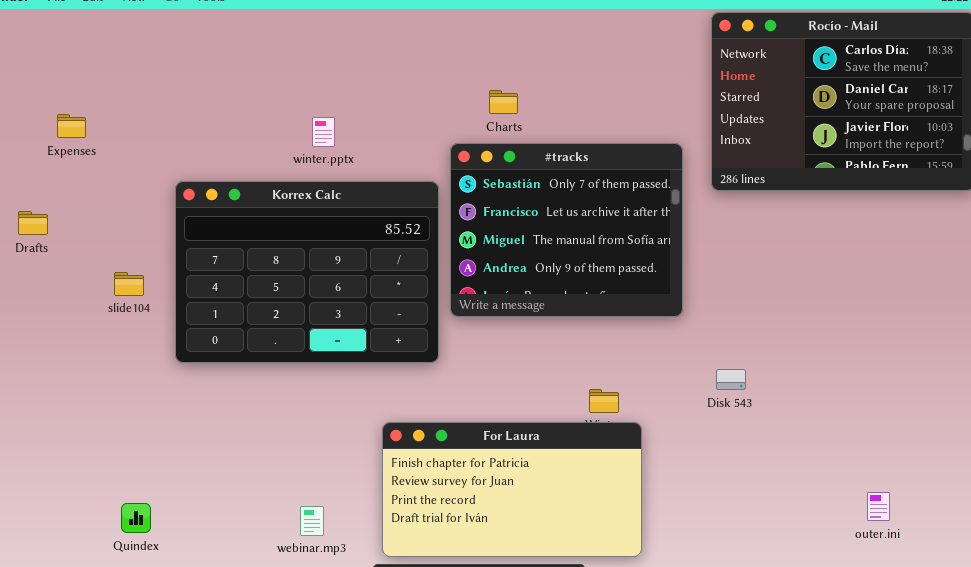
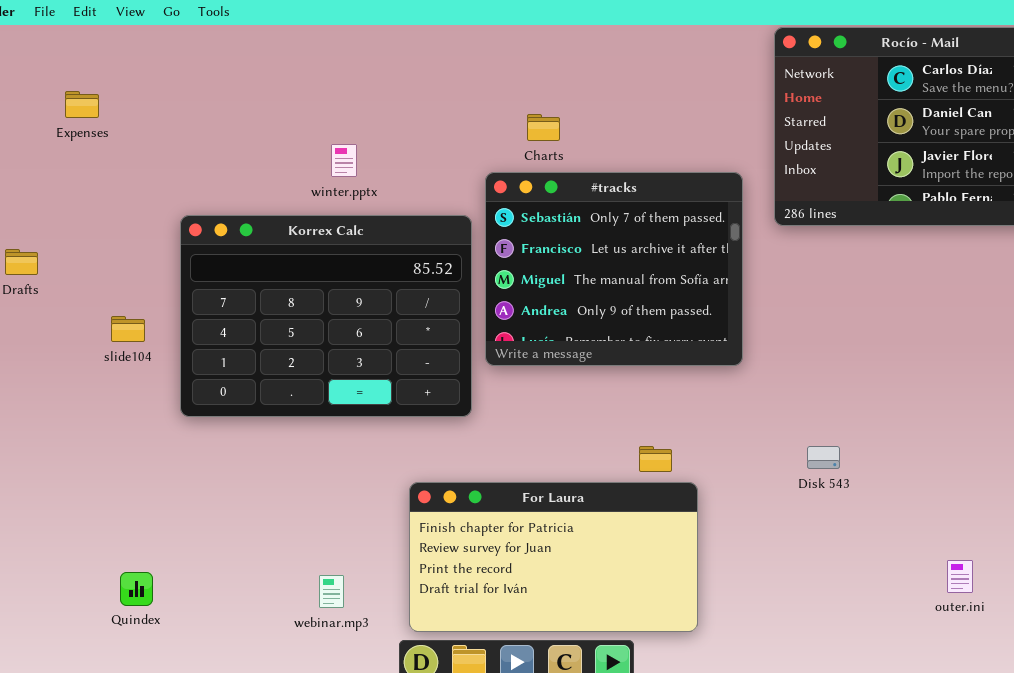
Expenses: [57,114,86,138] -> [65,91,99,118], moved
Disk 543: [716,369,746,390] -> [807,446,840,469], moved

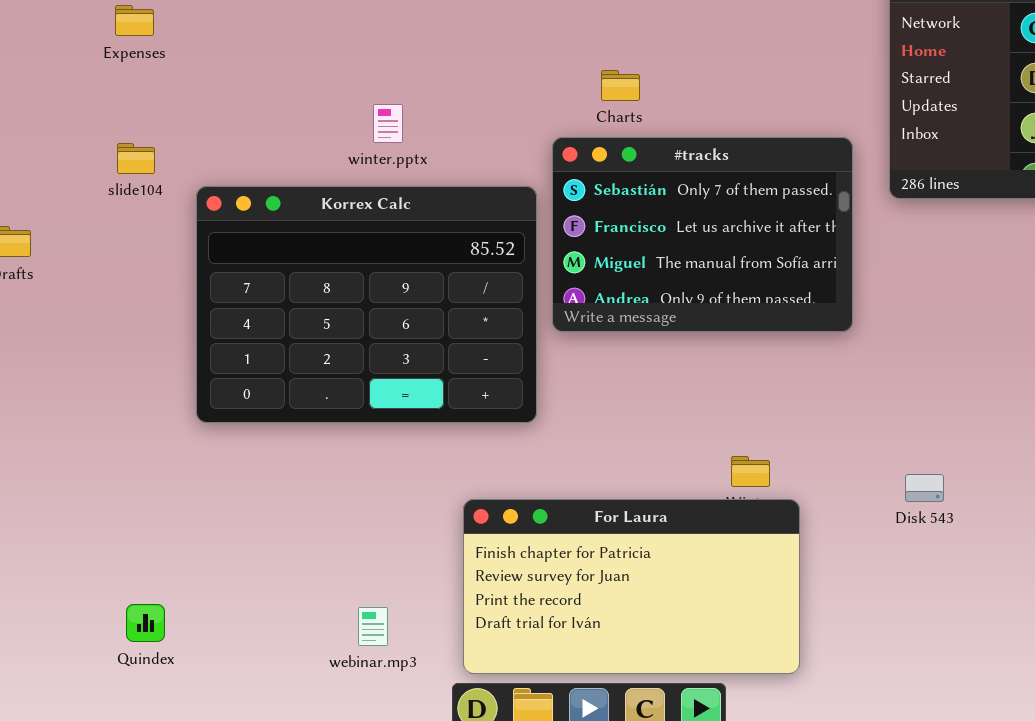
Expenses: [65,91,99,118] -> [115,5,154,36], moved
#tracks: [485,172,743,366] -> [552,137,853,332], resized
slide104: [111,316,145,342] -> [117,143,155,174], moved
Disk 543: [807,446,840,469] -> [905,474,944,502], moved

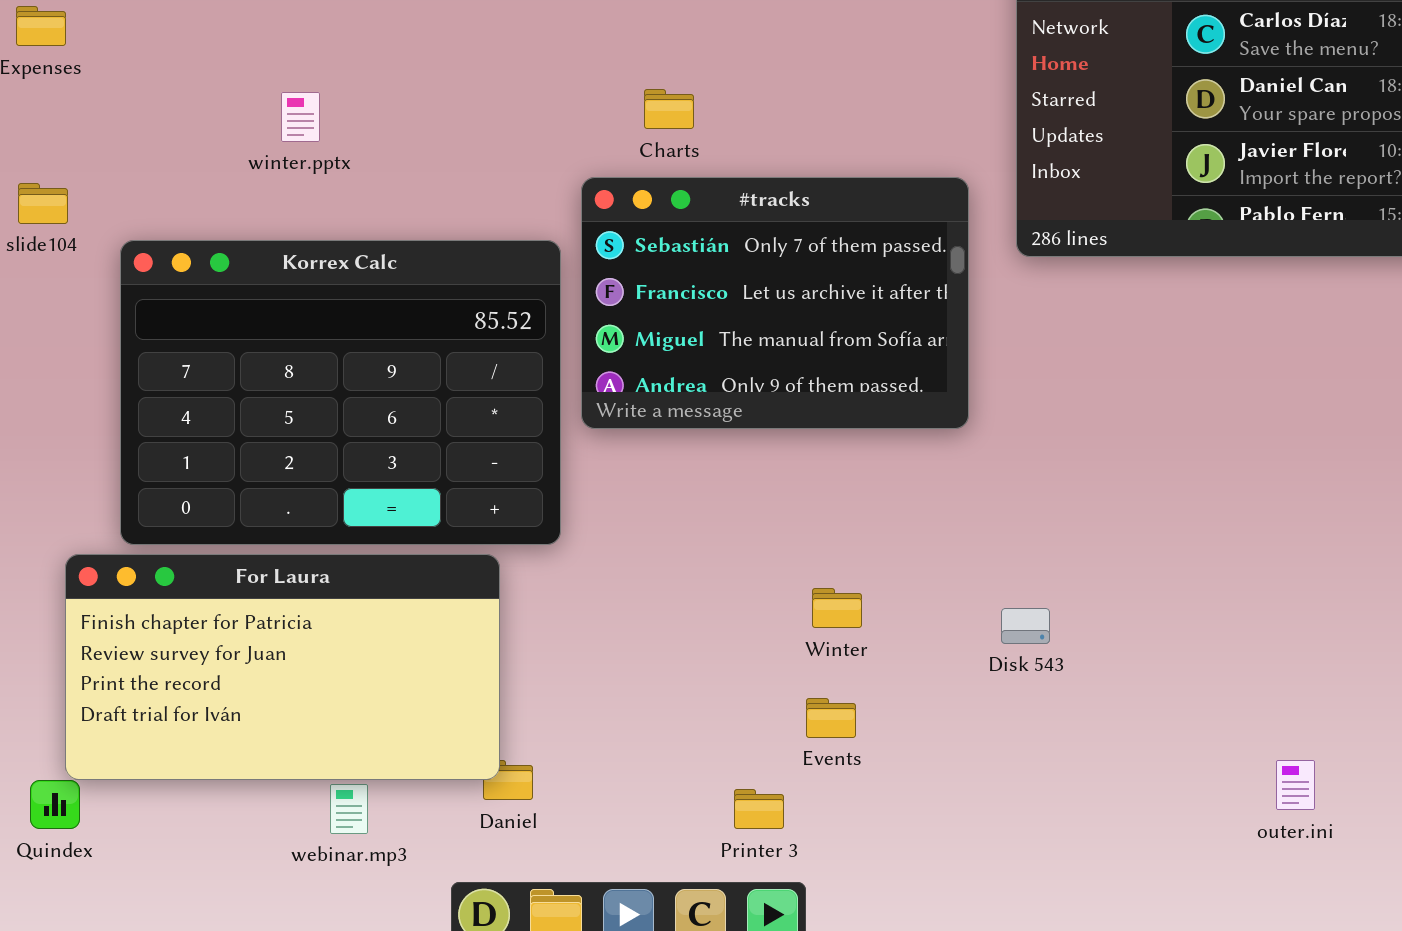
winter.pptx: [373,104,403,143] -> [281,92,320,142], moved
Disk 543: [905,474,944,502] -> [1001,608,1050,644], moved
For Laura: [463,499,800,674] -> [65,554,500,780], moved

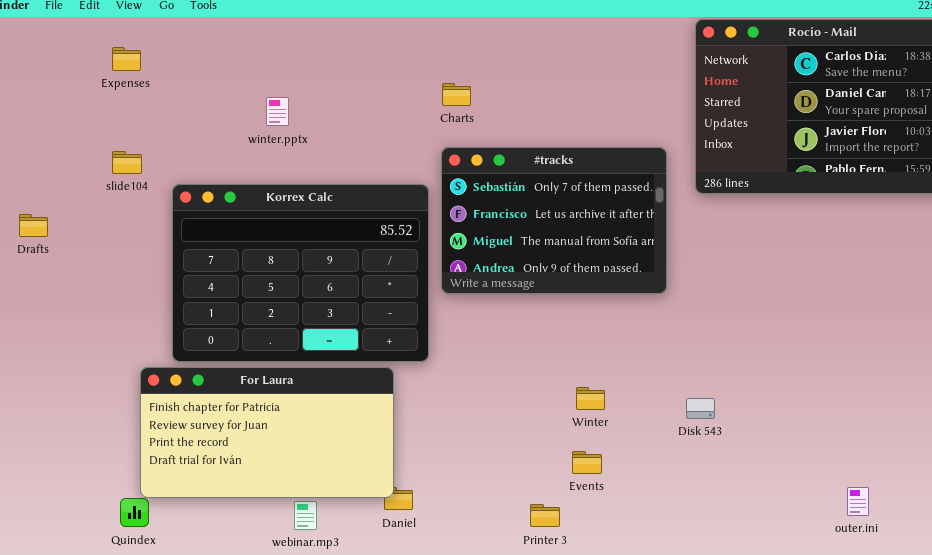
Charts: [644,89,694,129] -> [442,83,471,106], moved

